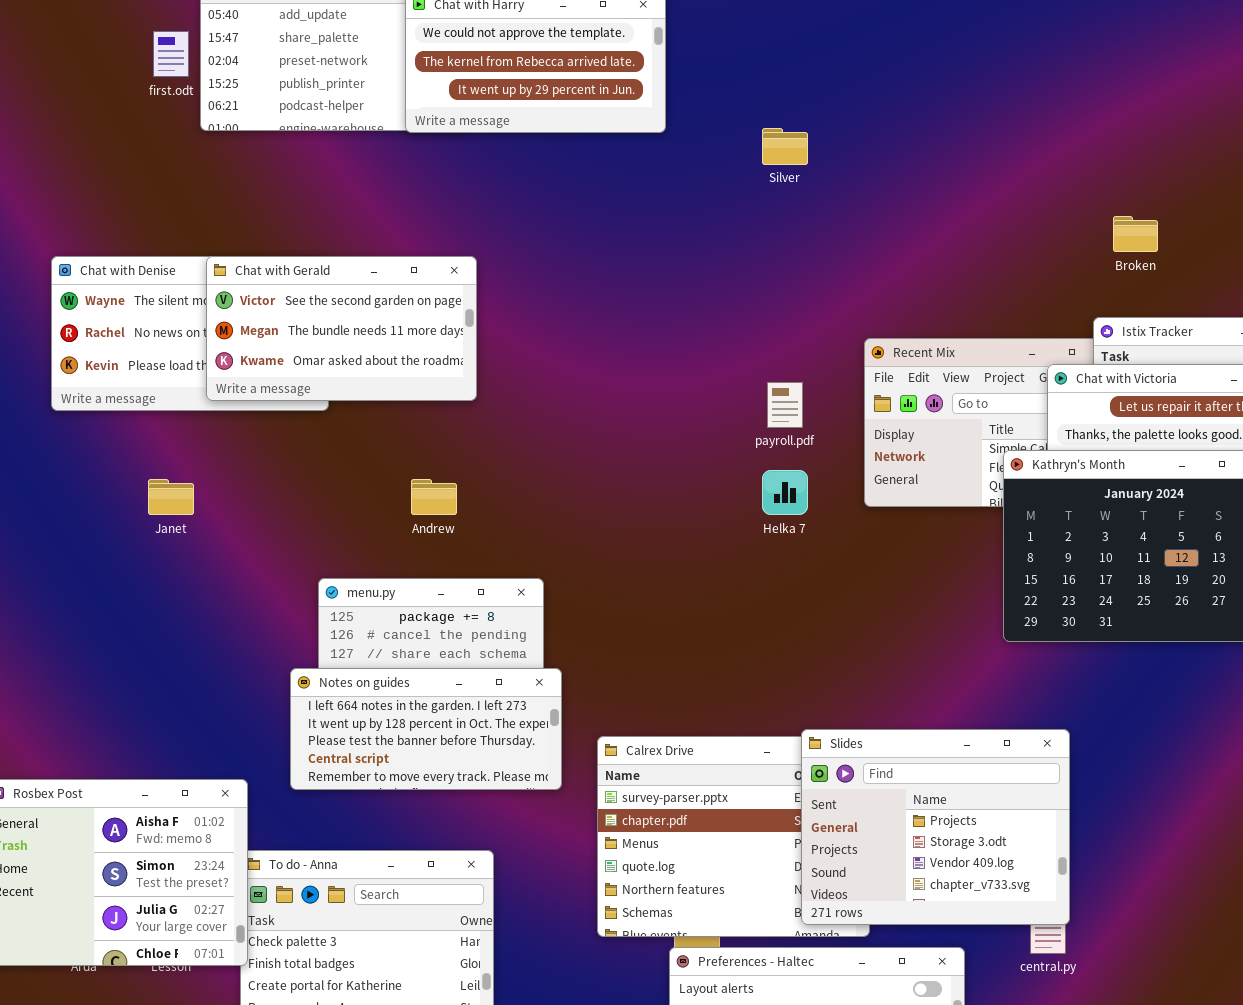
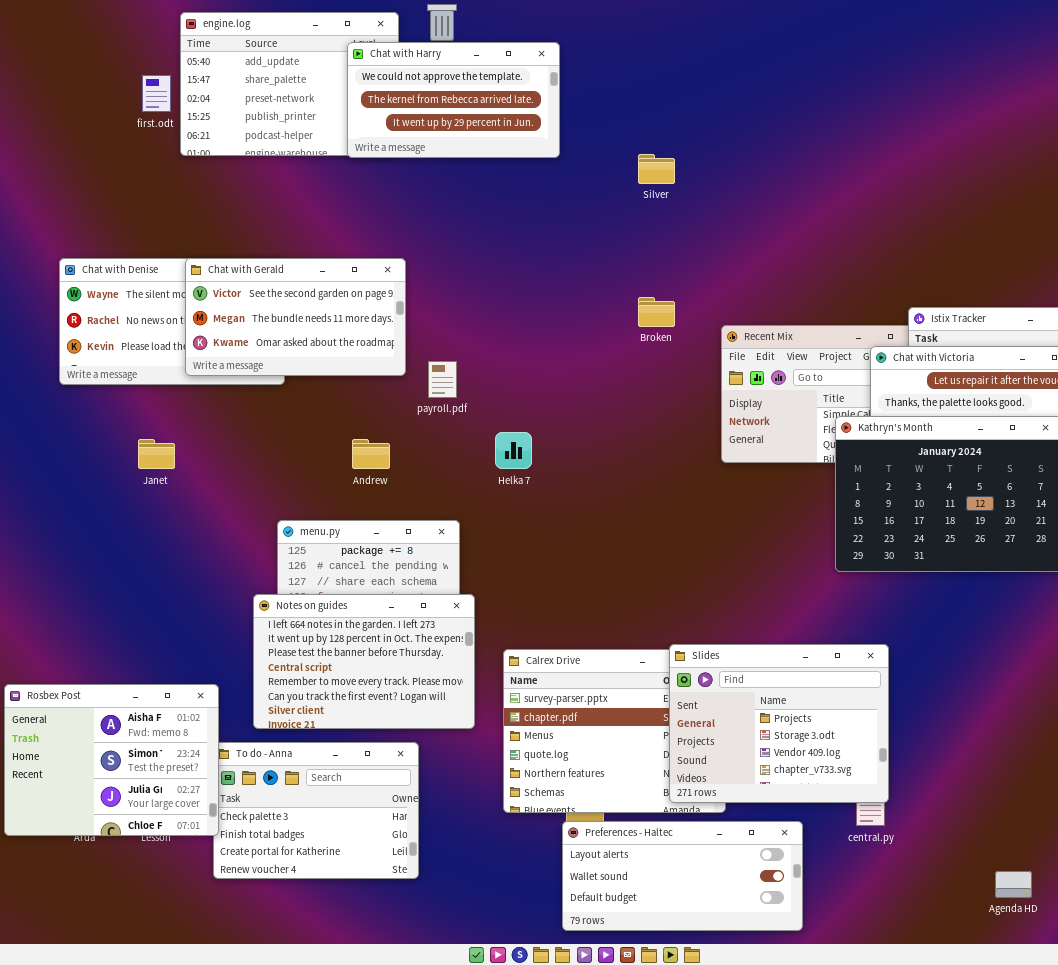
Broken: [1113,216,1158,252] -> [638,297,675,327], moved
payroll.pdf: [767,382,803,428] -> [428,361,457,398], moved
Helka 7: [762,470,808,515] -> [495,432,532,469], moved
Notes on guides: [290,668,562,790] -> [253,594,475,729], resized

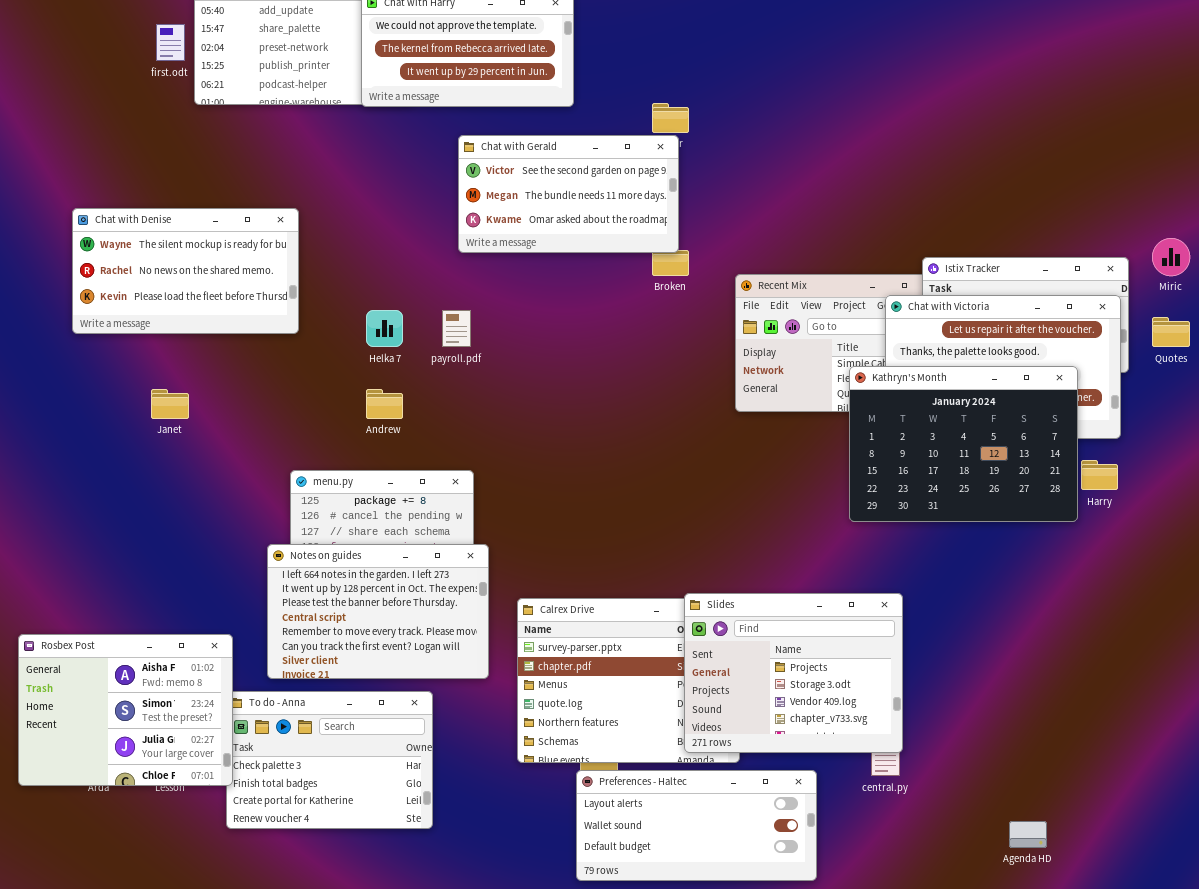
Chat with Gerald: [185,258,406,376] -> [458,135,679,253], moved
Helka 7: [495,432,532,469] -> [366,310,403,347], moved

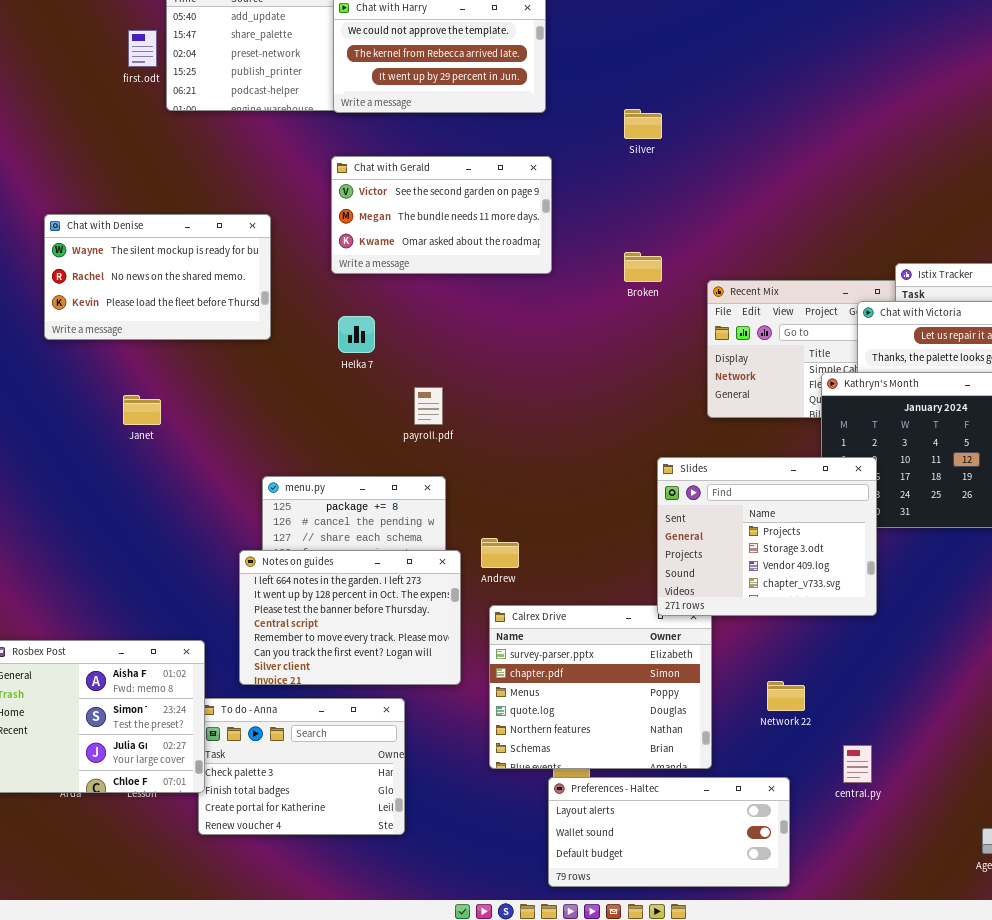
Chat with Gerald: [458,135,679,253] -> [331,156,552,274], moved
payroll.pdf: [442,310,471,347] -> [414,387,443,425], moved
Andrew: [366,389,403,419] -> [481,538,519,568], moved
Slides: [684,593,903,753] -> [657,457,877,616], moved

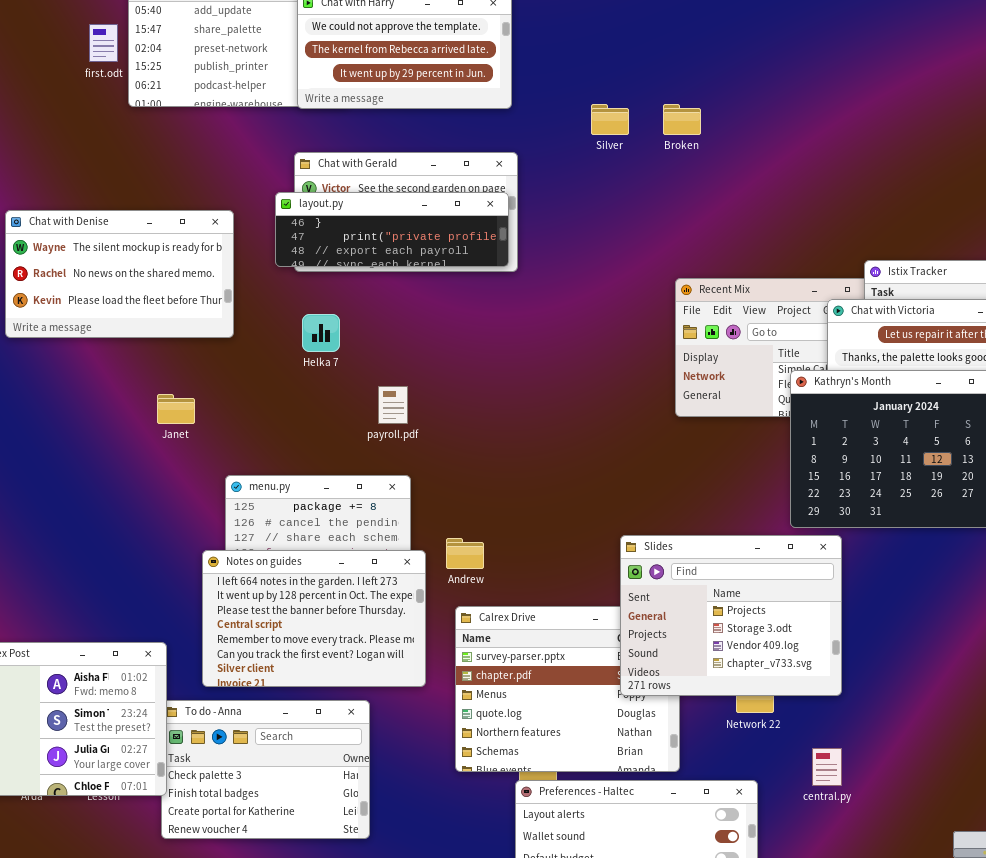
layout.py: none -> [275,192,509,267], opened
Broken: [624,252,662,282] -> [663,104,701,135], moved
Janet: [123,395,161,425] -> [157,394,195,424], moved
Slides: [657,457,877,616] -> [620,535,842,696], moved

